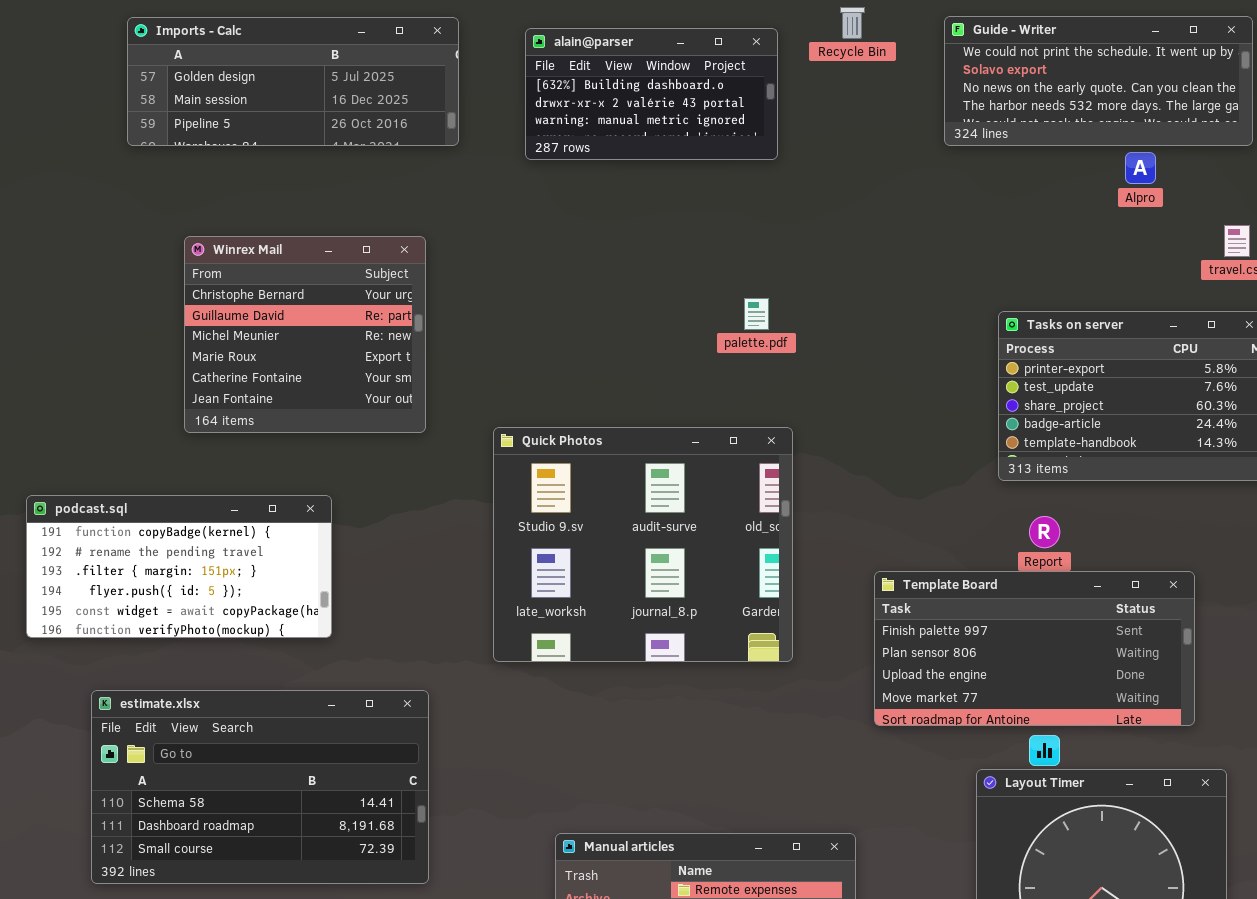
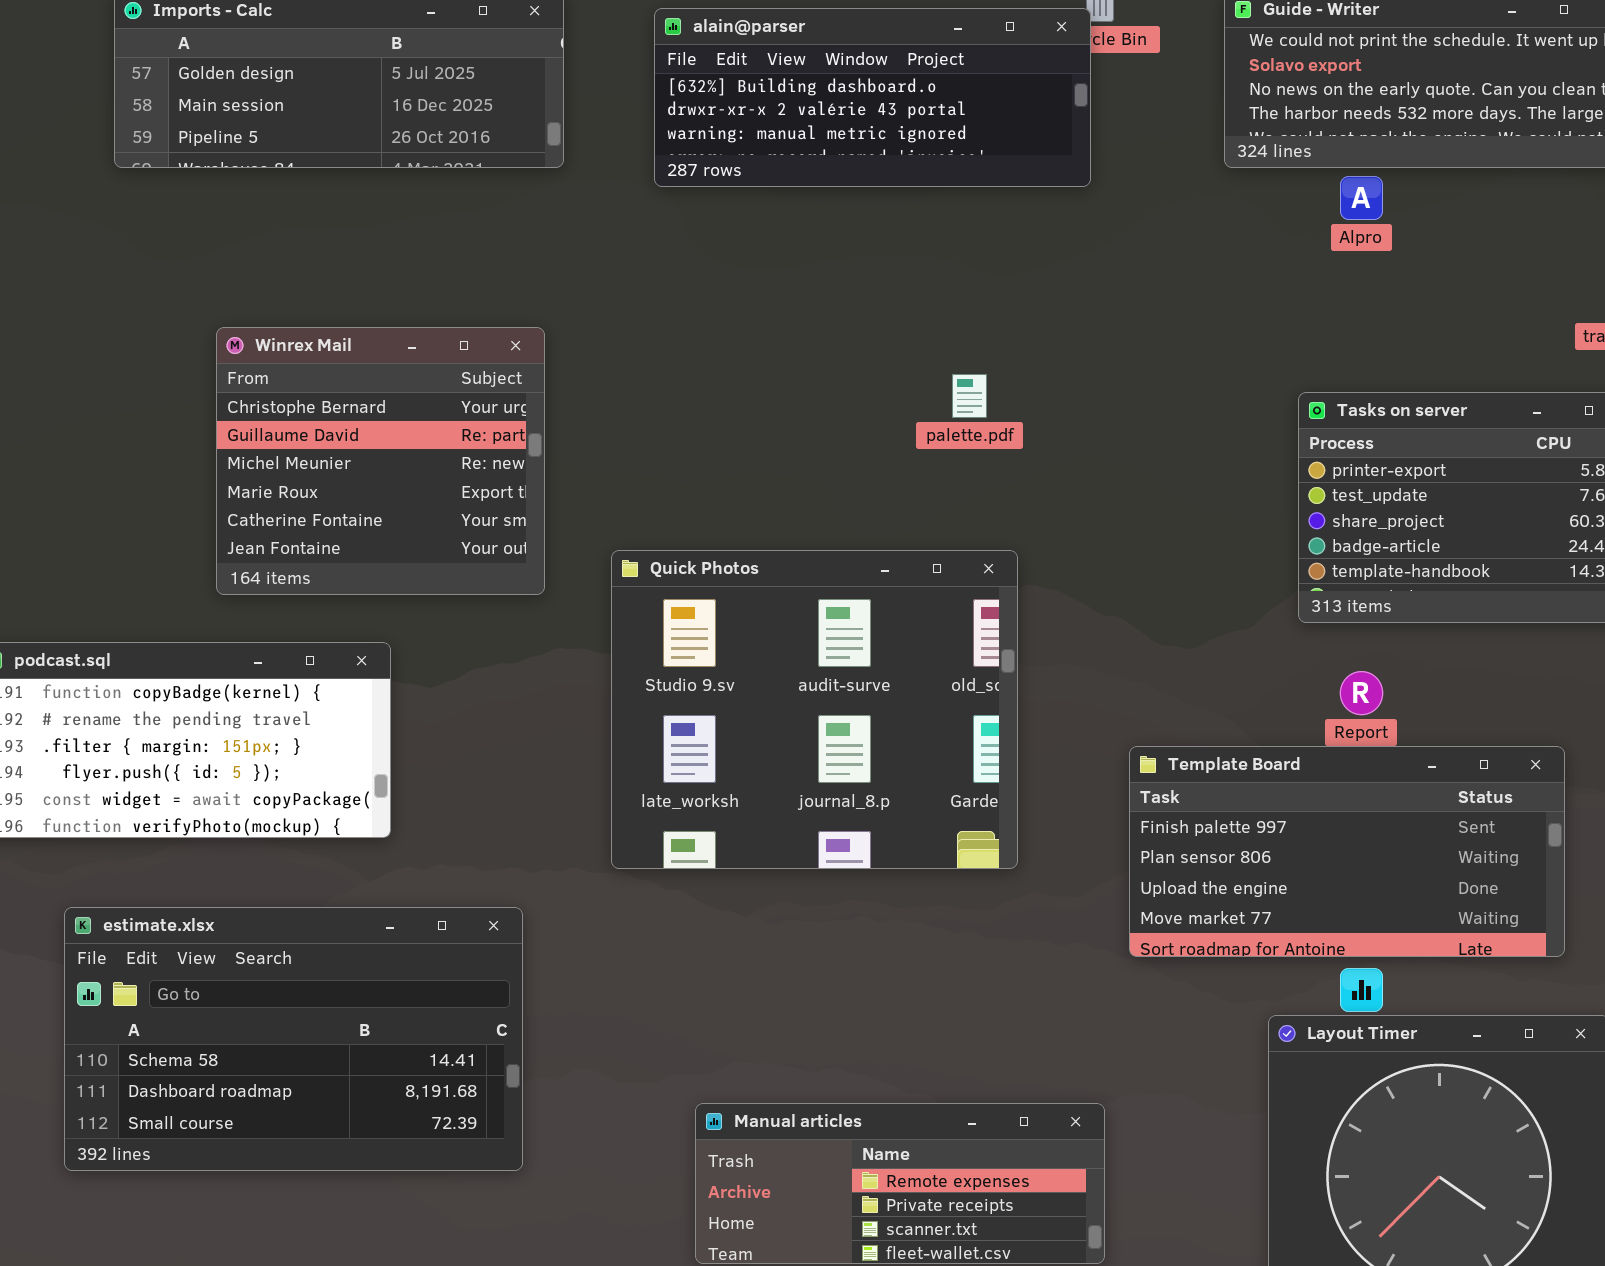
alain@parser: [525,28,778,160] -> [654,8,1091,187], resized
Alpro: [1125,152,1156,184] -> [1340,176,1383,220], moved
Winrex Mail: [184,236,426,433] -> [216,327,545,595], moved

